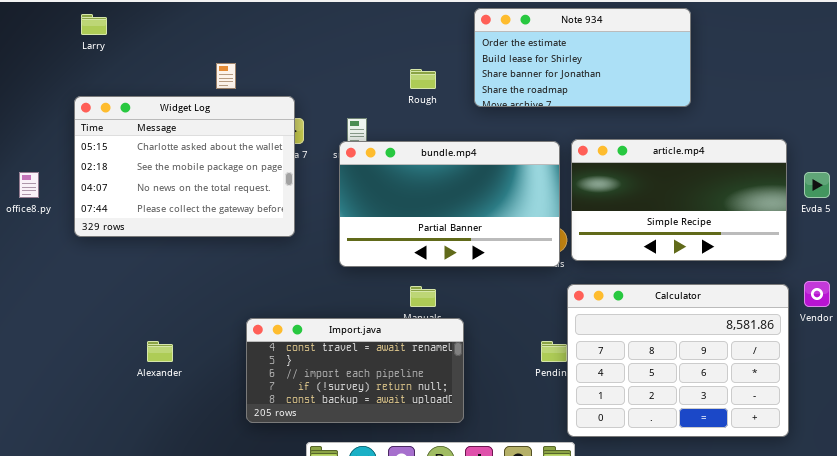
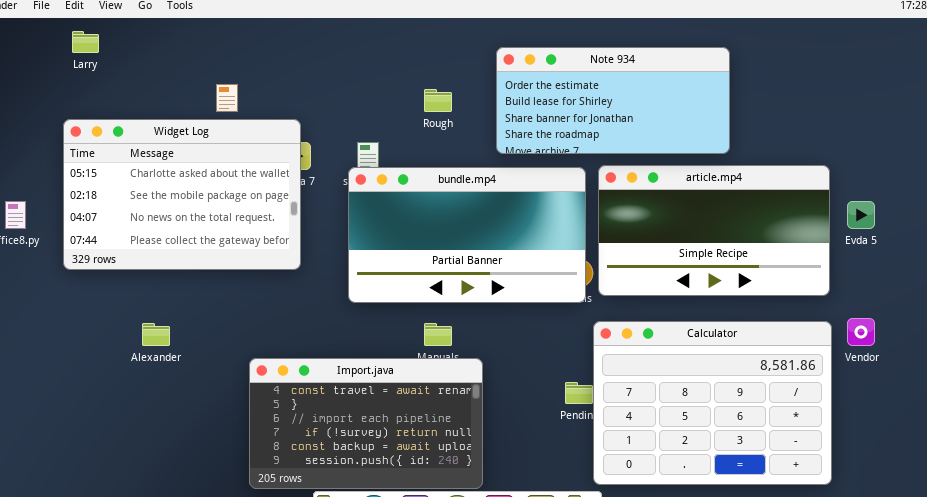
Note 934: [474,8,691,107] -> [496,47,730,154], moved
Import.java: [246,318,464,423] -> [249,358,483,489], resized
Alexander: [147,341,173,362] -> [142,323,170,346], moved

